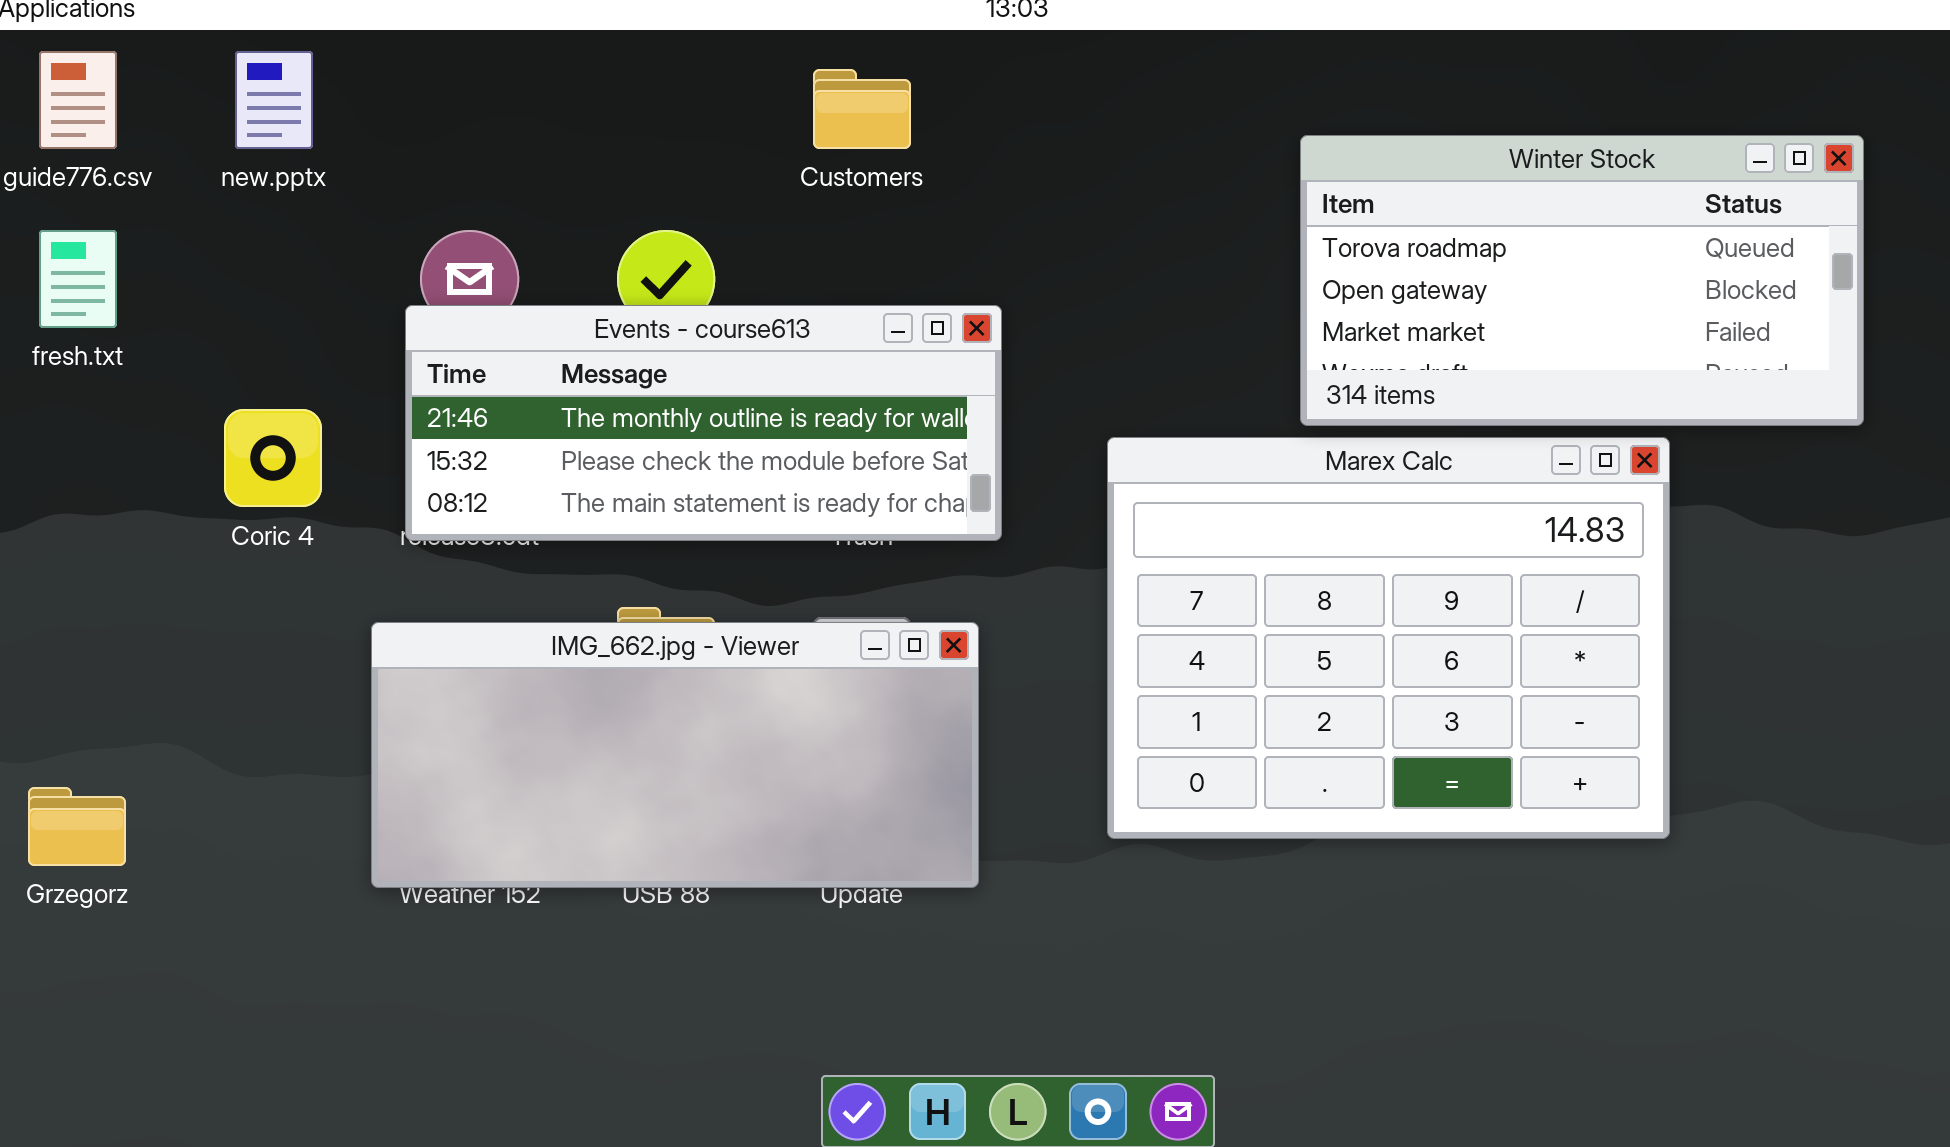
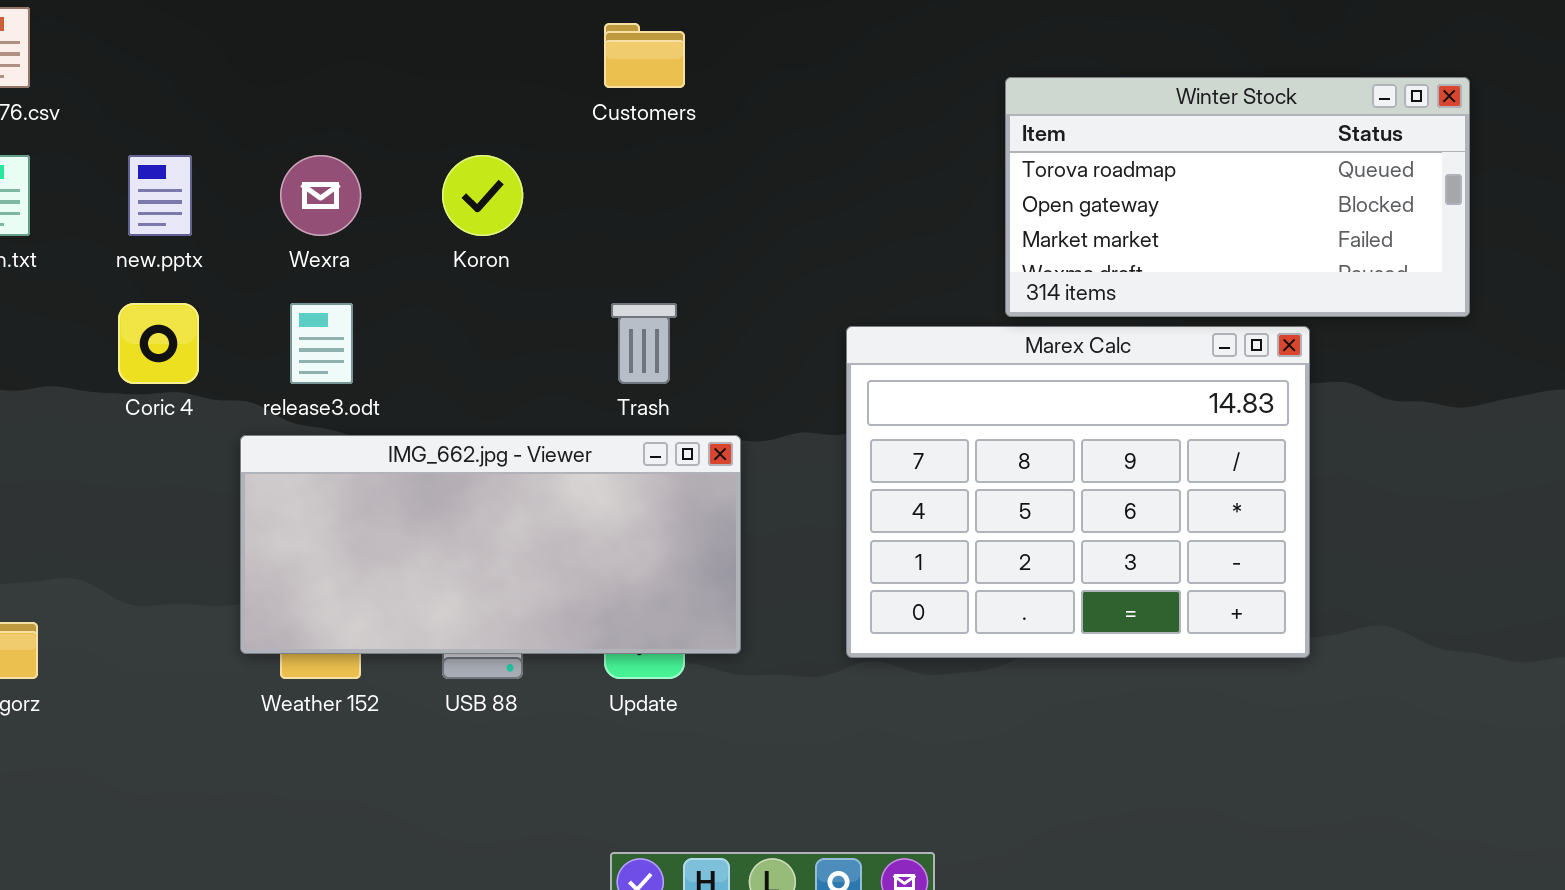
new.pptx: [235,51,313,149] -> [128,155,192,236], moved
Events - course613: [405,305,1002,541] -> none, closed
IMG_662.jpg - Viewer: [371,622,979,888] -> [240,435,741,654], moved

